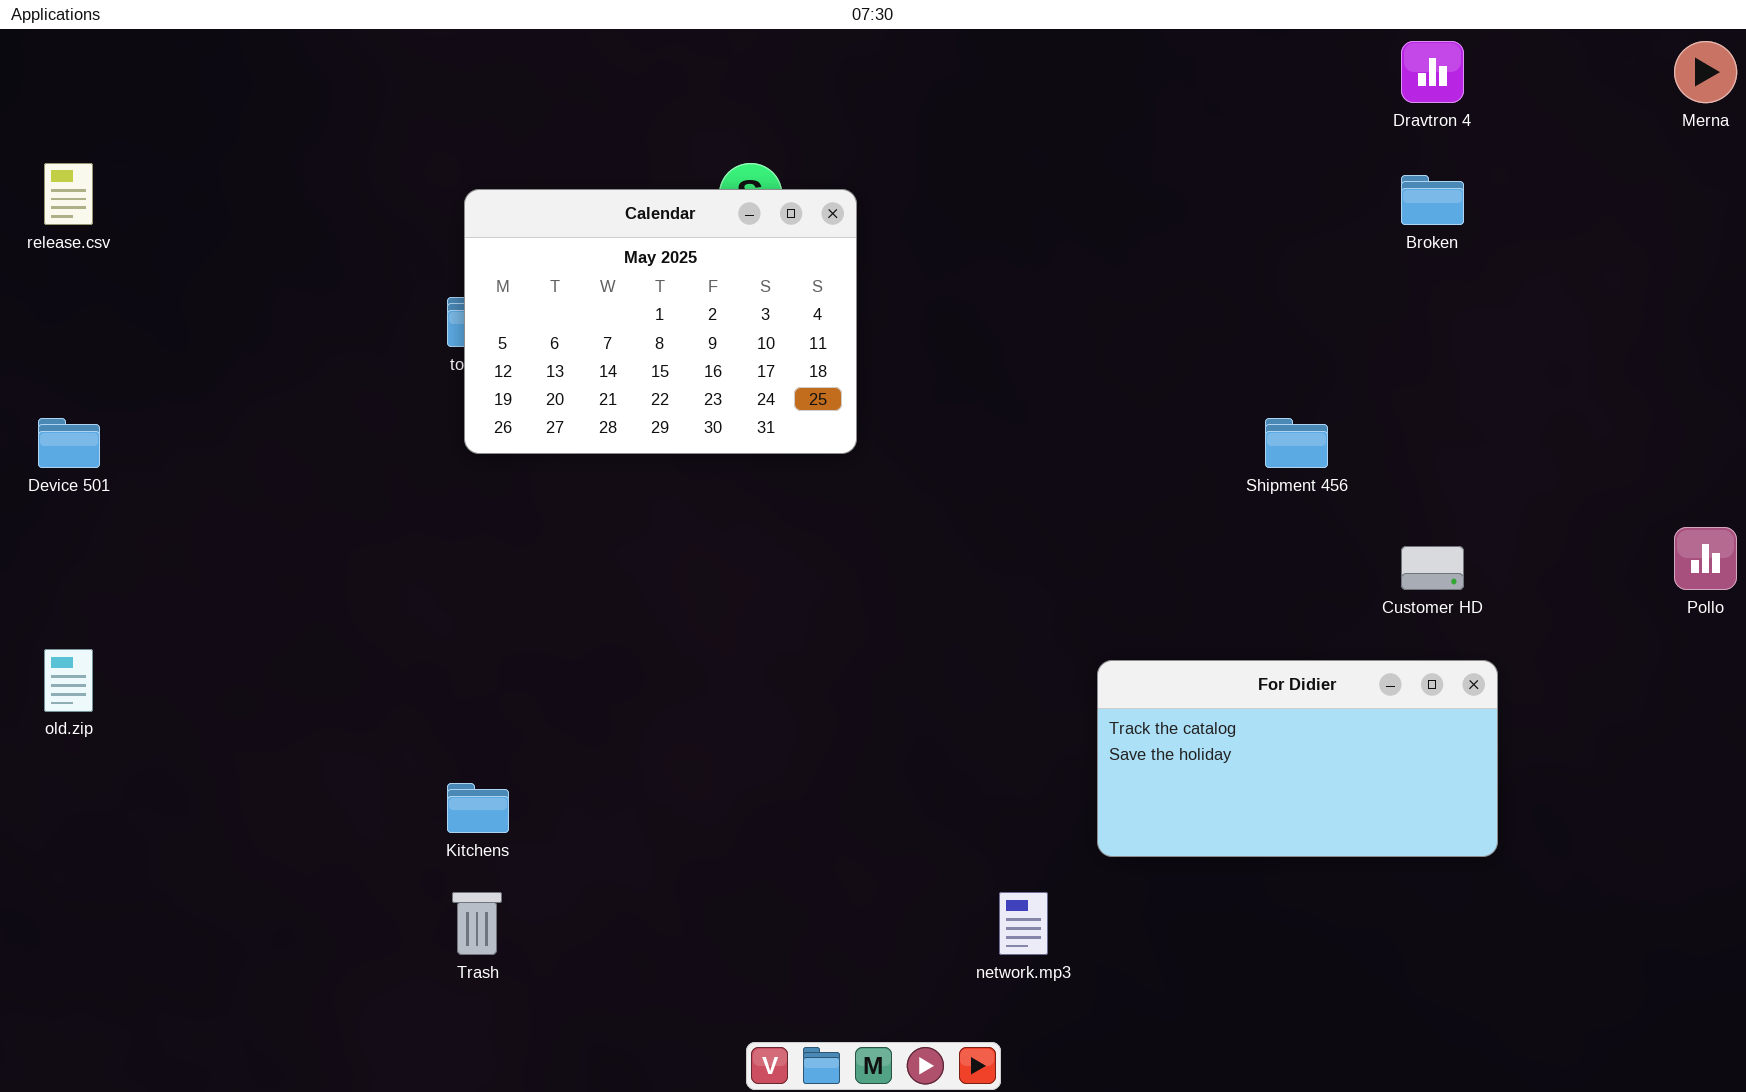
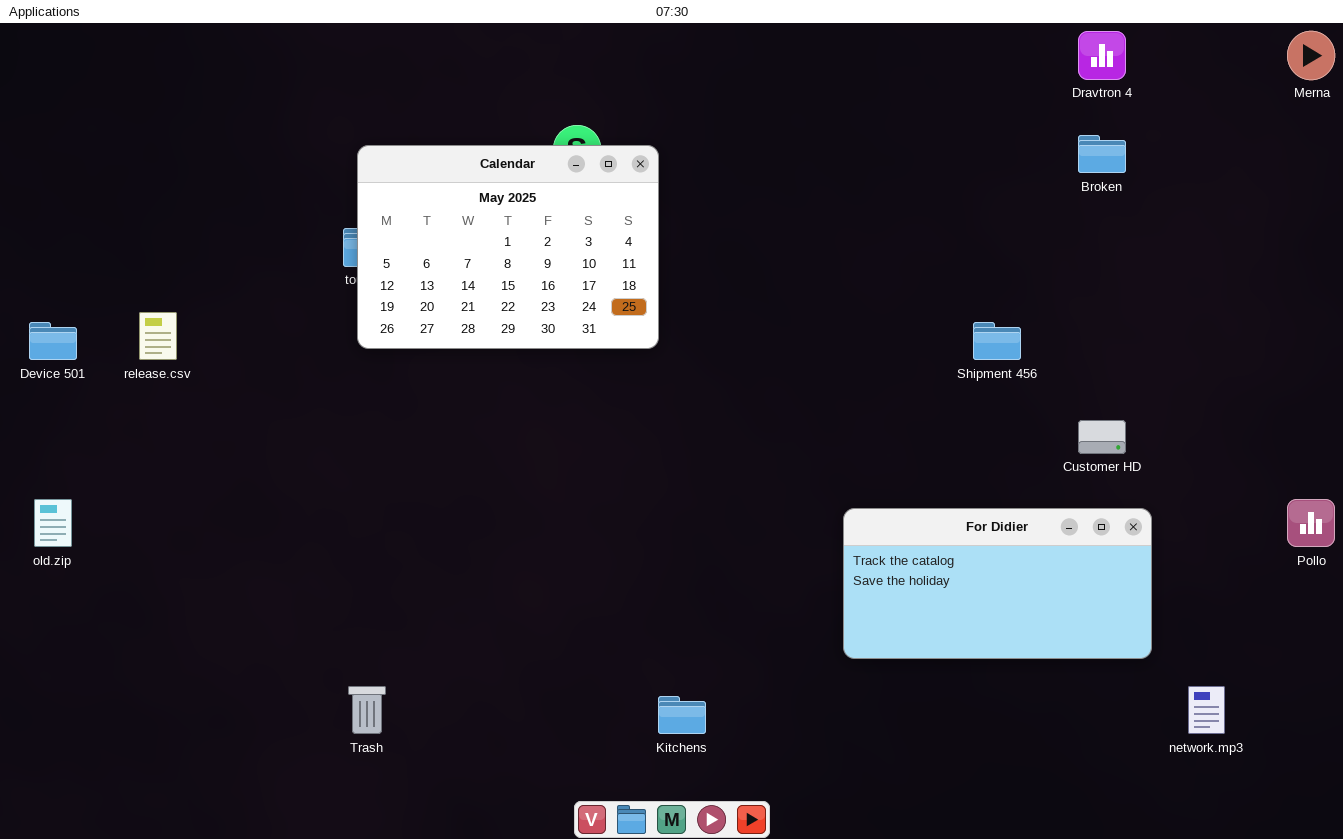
release.csv: [44,163,93,225] -> [139,312,177,360], moved
Pollo: [1674,527,1737,590] -> [1287,499,1335,547], moved
Kitchens: [447,783,509,833] -> [658,696,706,734], moved
network.mp3: [999,892,1048,955] -> [1188,686,1225,734], moved

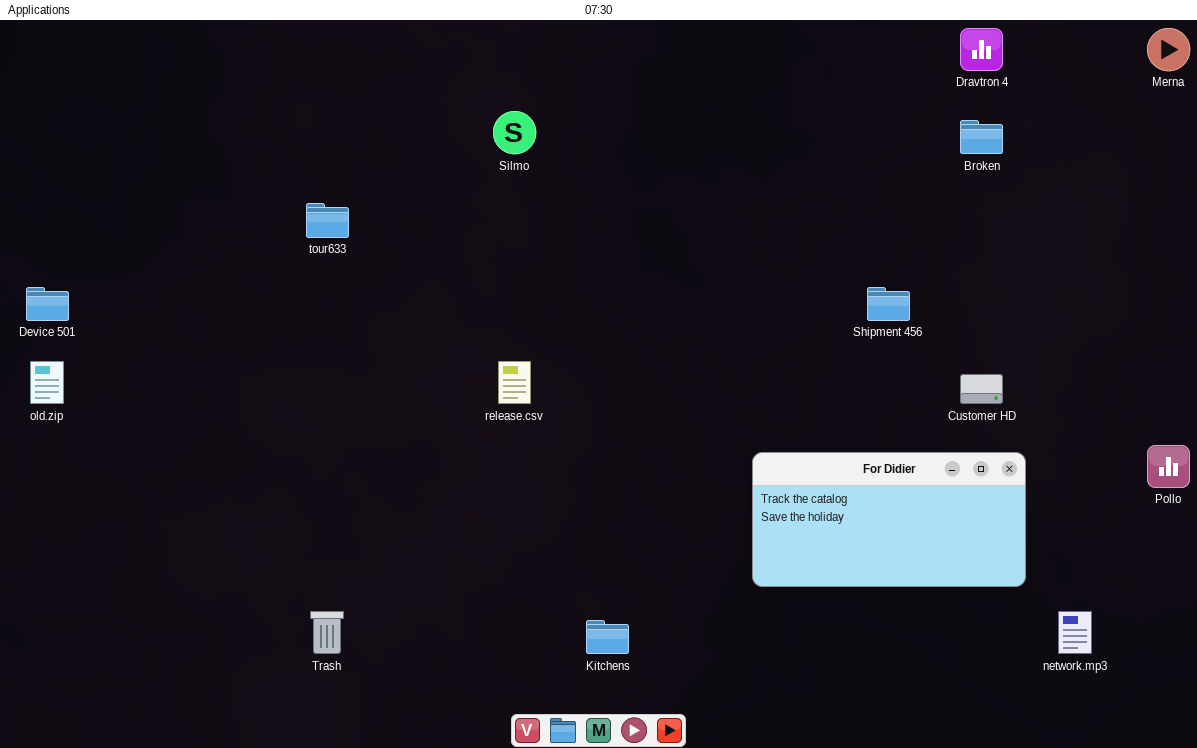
Calendar: [357,145,659,349] -> none, closed
release.csv: [139,312,177,360] -> [498,361,531,404], moved
old.zip: [34,499,72,547] -> [30,361,64,404], moved

